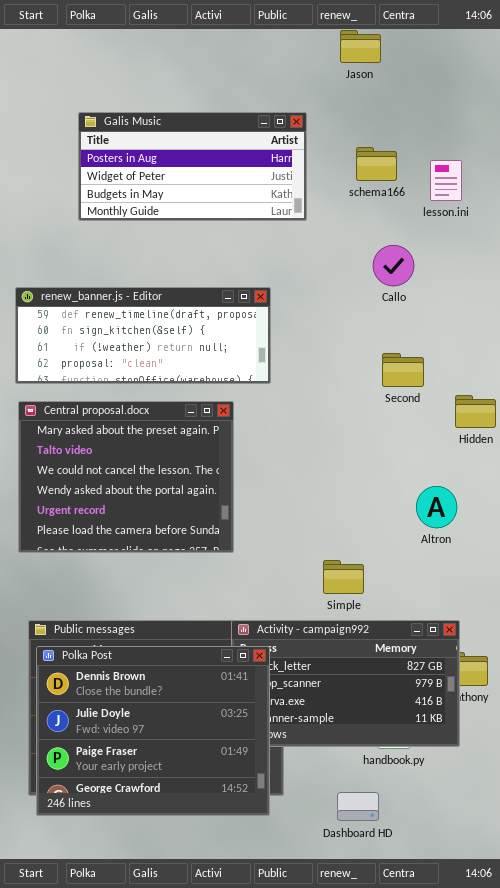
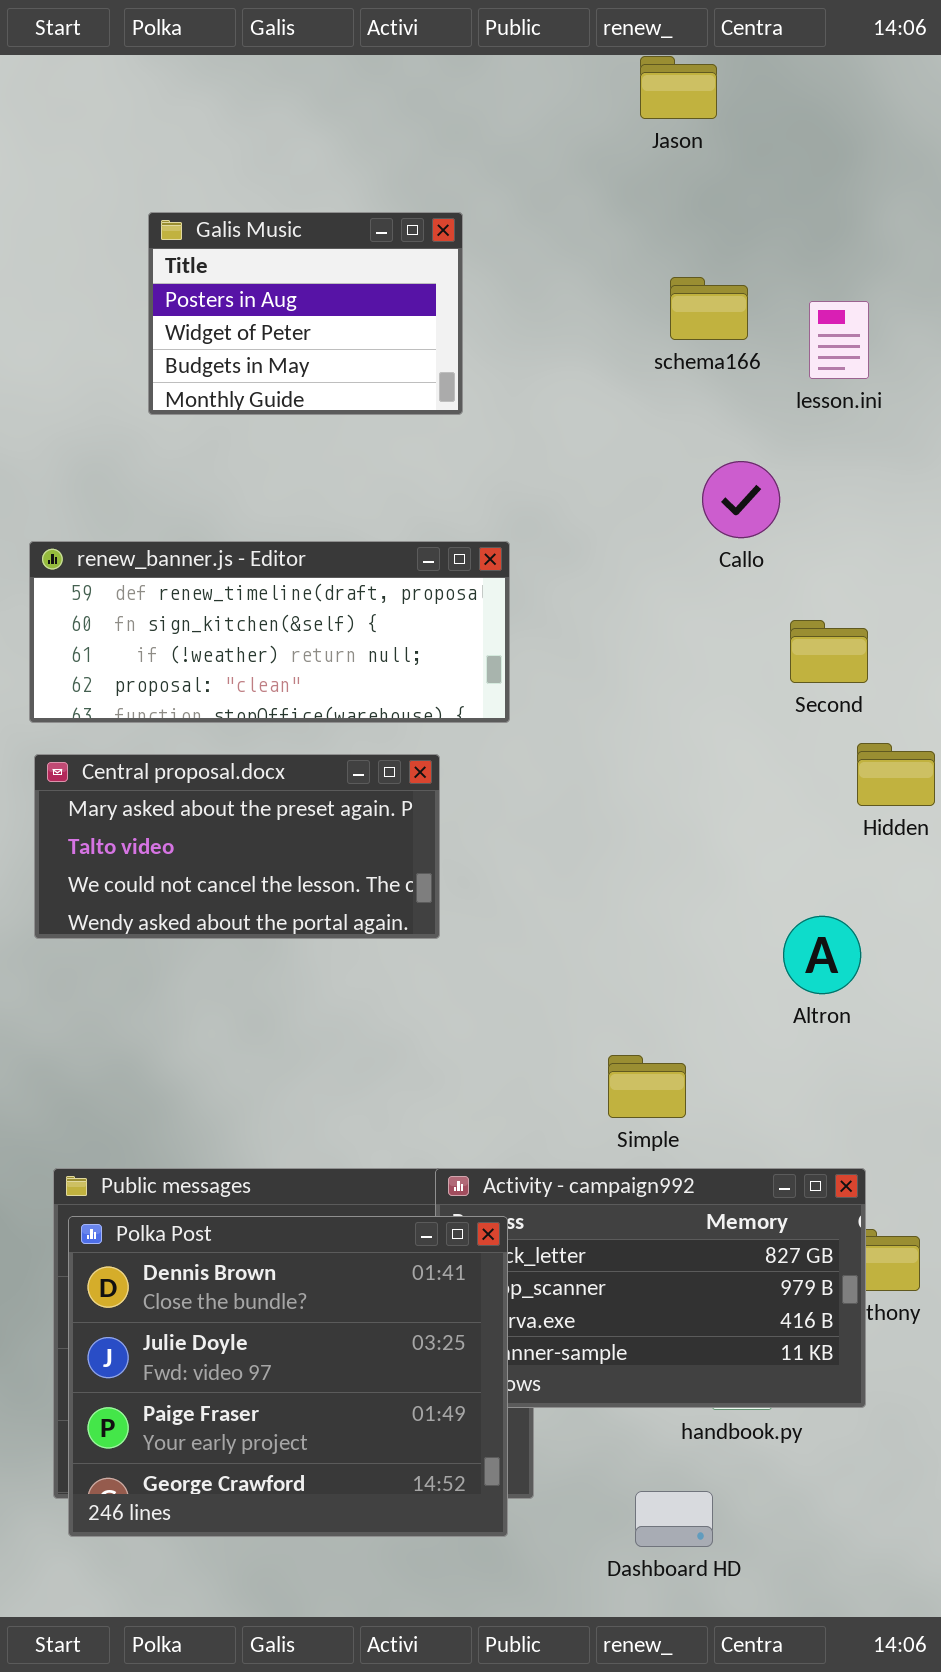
Galis Music: [78,112,307,221] -> [148,212,463,415], resized
Second: [382,353,424,387] -> [790,620,868,683], moved
Central proposal.docx: [18,401,234,553] -> [34,754,440,939], resized

